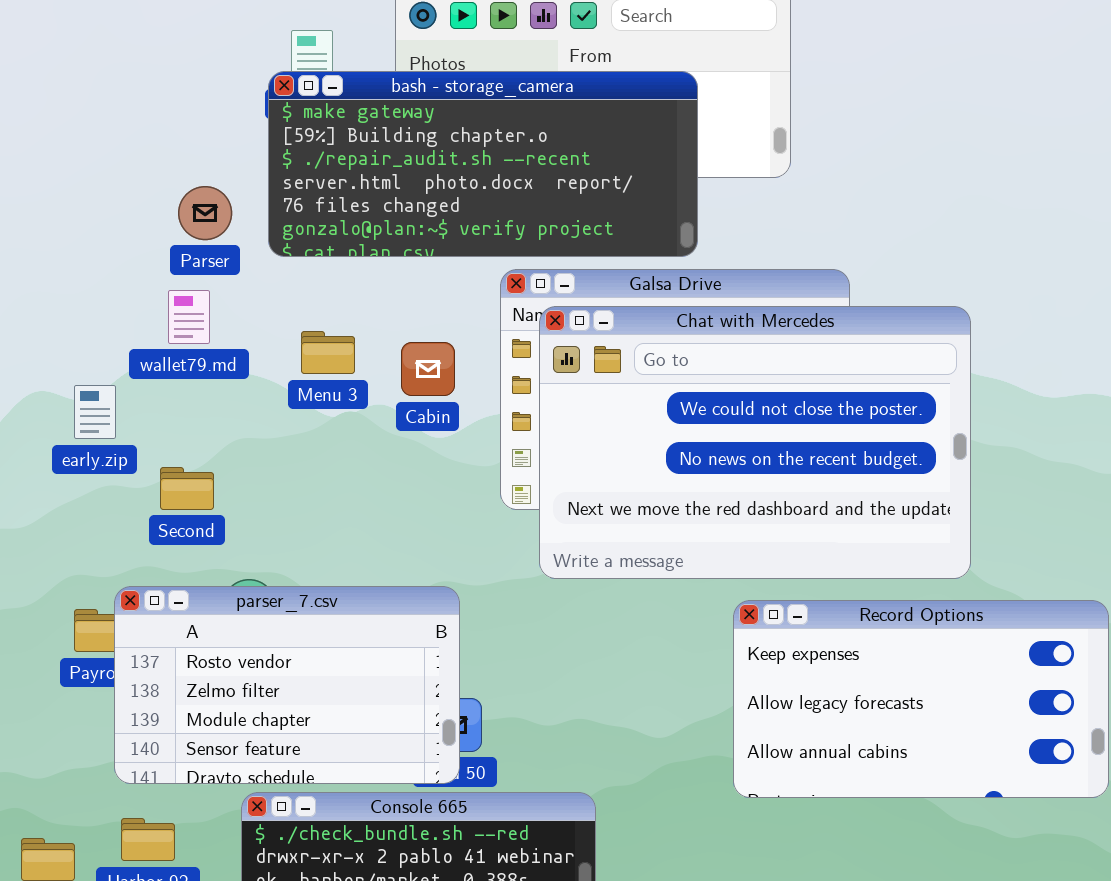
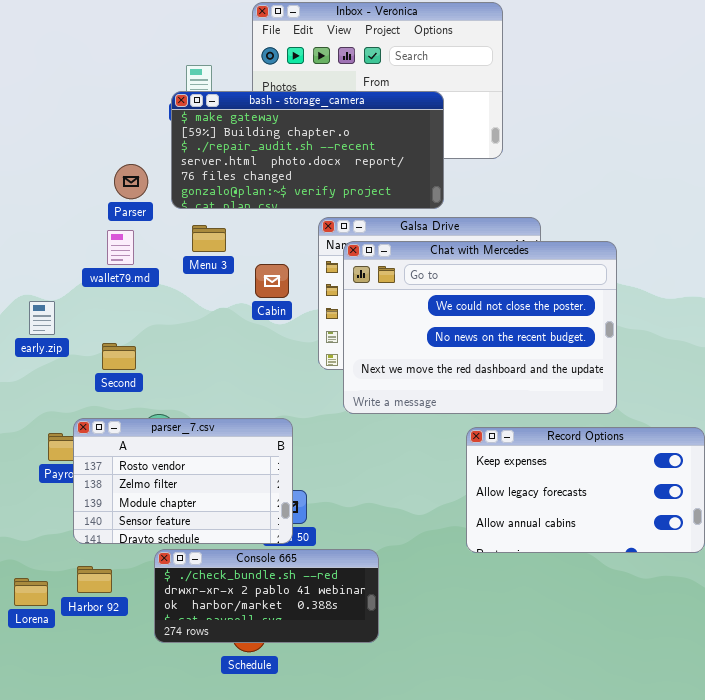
Menu 3: [301,331,355,374] -> [192,225,226,252], moved
early.zip: [74,385,116,439] -> [29,301,55,335], moved

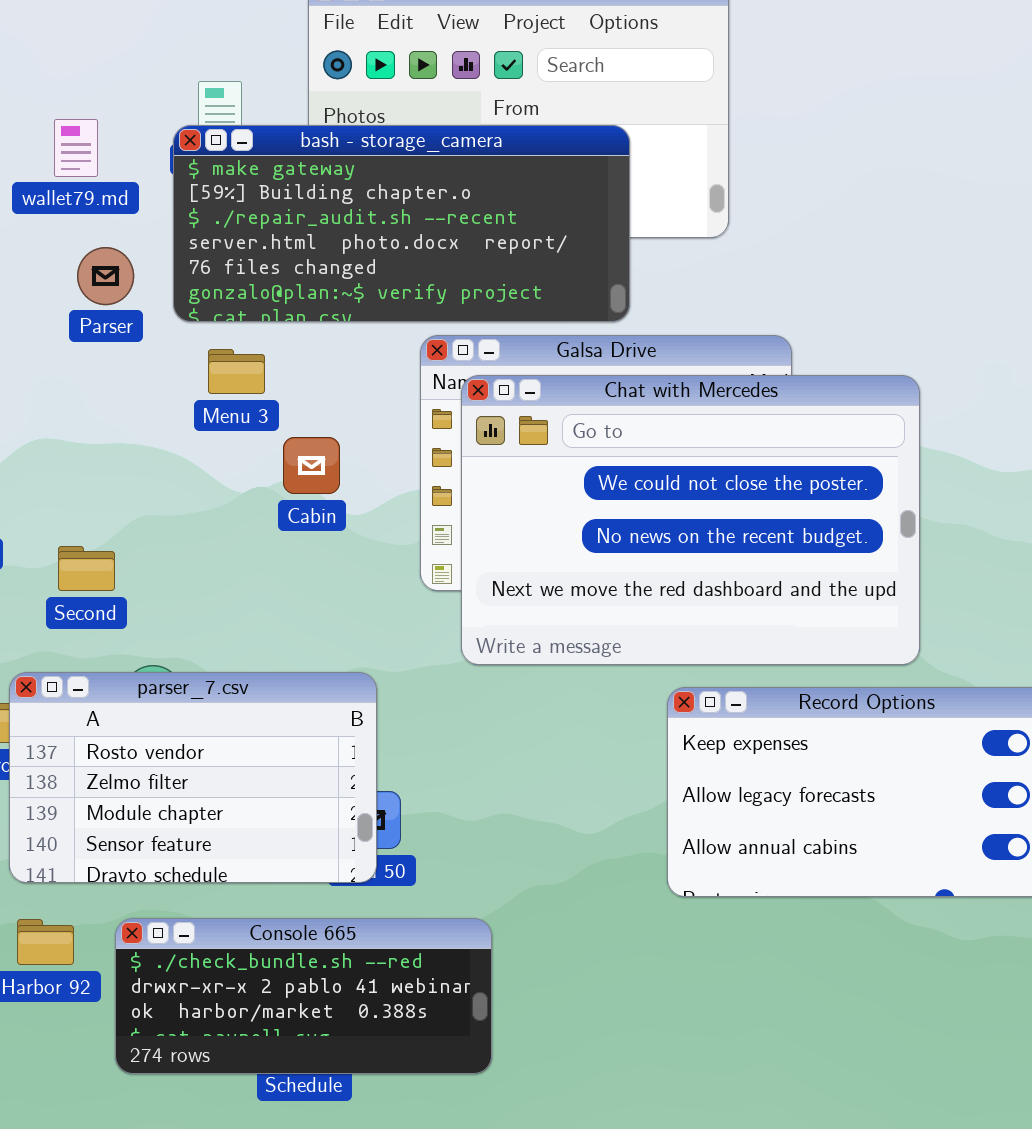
wallet79.md: [107,230,134,265] -> [54,119,98,177], moved
Cabin: [255,264,289,298] -> [283,437,340,494], moved
Console 665: [154,549,379,643] -> [115,918,492,1074], moved

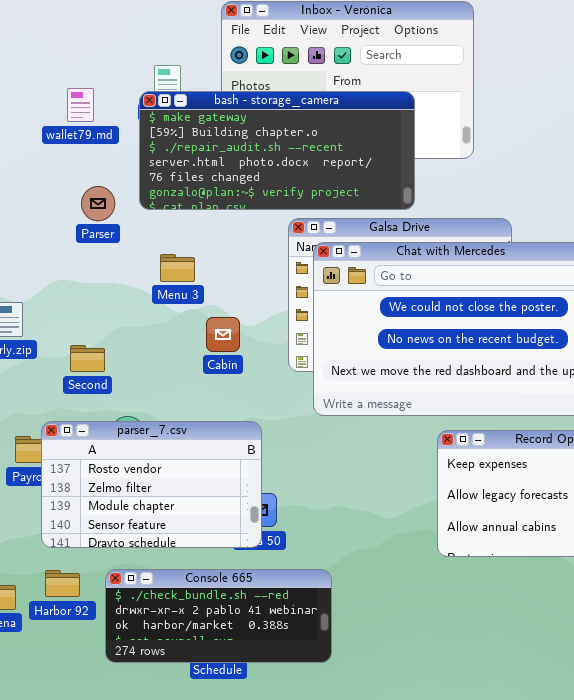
Parser: [77,247,134,305] -> [81,186,115,221], moved
Menu 3: [208,349,265,394] -> [160,254,195,282], moved
Cabin: [283,437,340,494] -> [206,317,240,352], moved

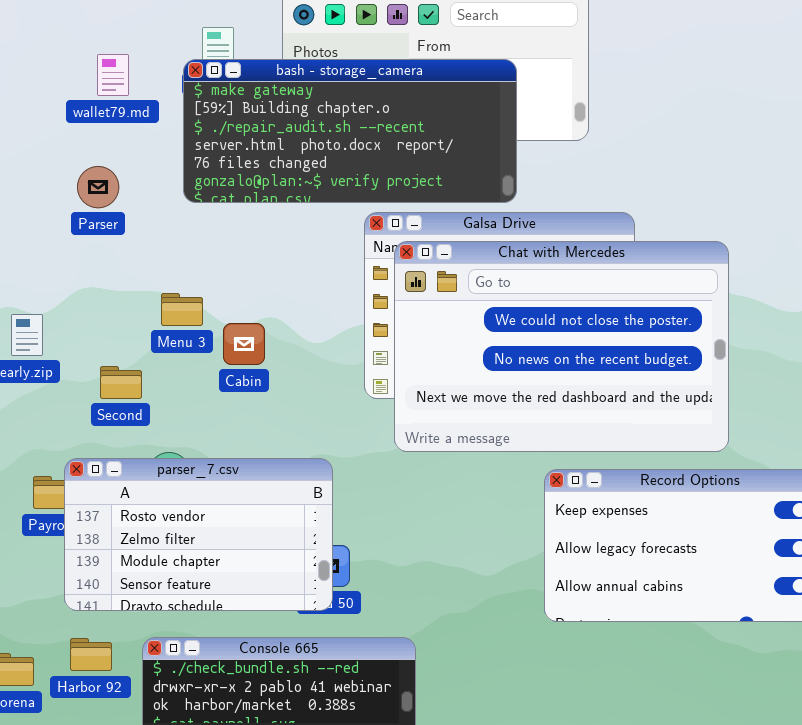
Parser: [81,186,115,221] -> [77,166,119,208], moved
Menu 3: [160,254,195,282] -> [161,293,203,326], moved
Cabin: [206,317,240,352] -> [223,323,265,365], moved

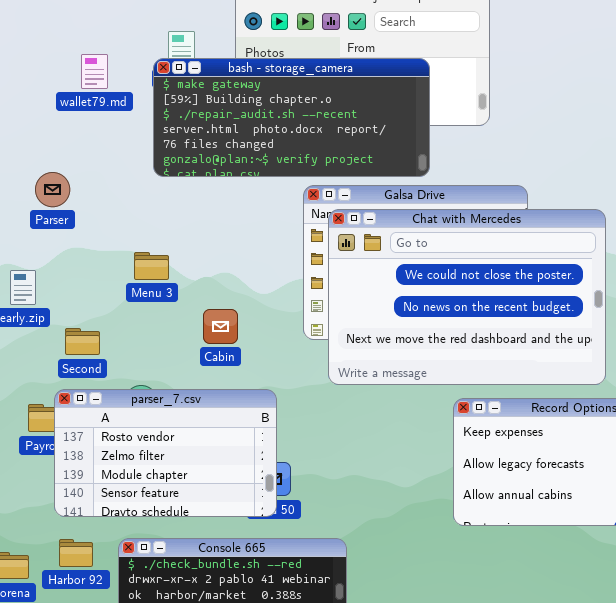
Parser: [77,166,119,208] -> [35,172,70,207], moved
Cabin: [223,323,265,365] -> [203,309,238,344], moved
Second: [100,366,142,399] -> [65,328,100,355], moved

